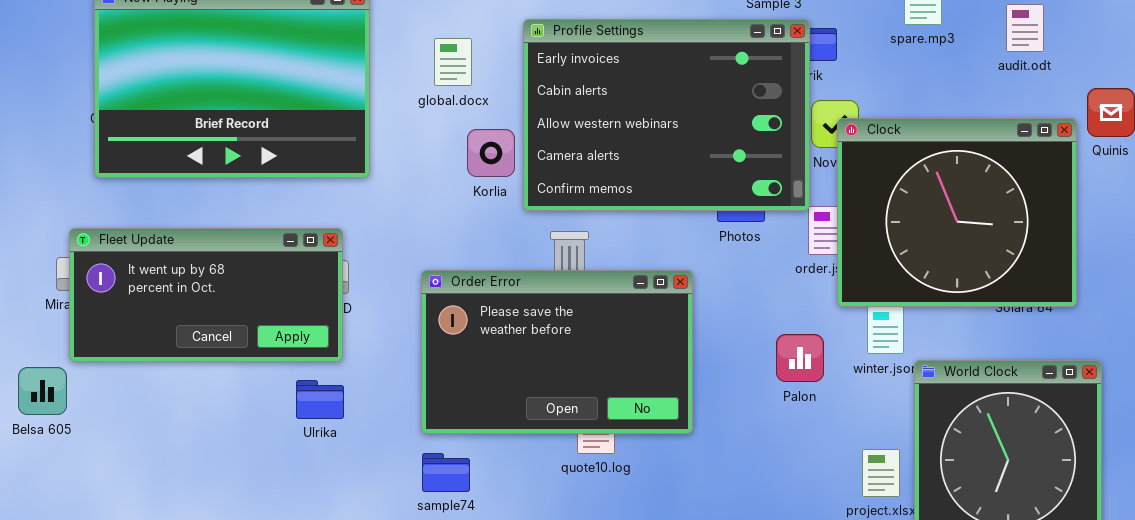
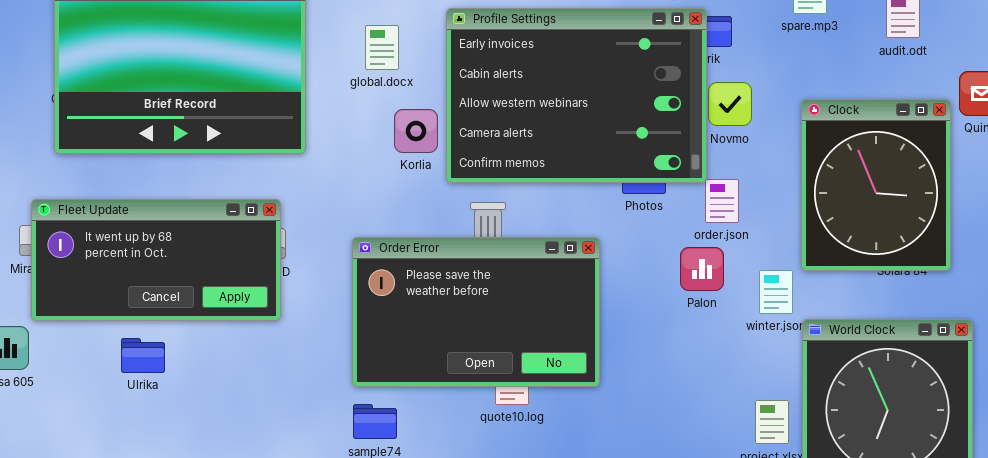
Clock: [837,118,1077,307] -> [801,99,951,271], resized
Palon: [776,334,824,382] -> [680,247,724,291], moved
Ulrika: [296,380,344,419] -> [121,338,165,373], moved

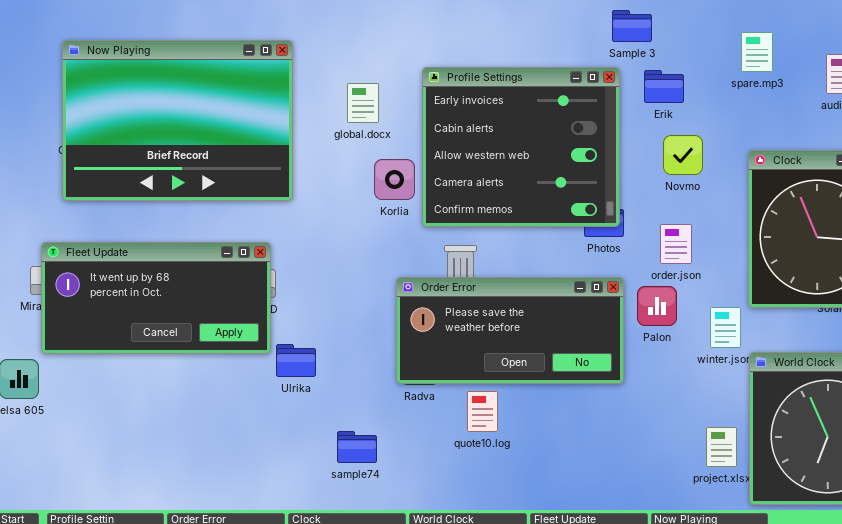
Profile Settings: [446,8,707,183] -> [422,67,620,227], resized
Order Error: [352,237,600,387] -> [396,277,624,384], moved, resized
Ulrika: [121,338,165,373] -> [276,344,316,377], moved

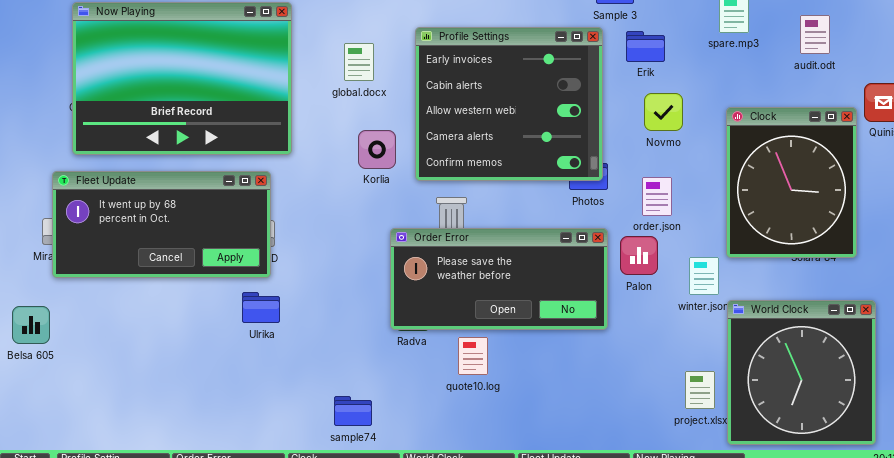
Korlia: [374,159,415,200] -> [358,130,396,169], moved
Fleet Update: [41,242,271,354] -> [52,171,271,278], moved
Ulrika: [276,344,316,377] -> [242,292,280,323], moved
sample74: [337,431,377,463] -> [334,396,372,426], moved

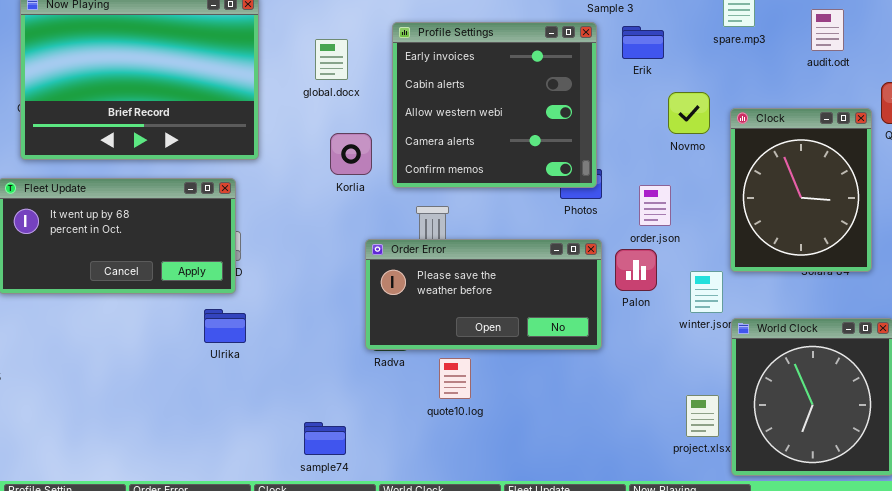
Novmo: [644,93,683,131] -> [668,92,710,134], moved

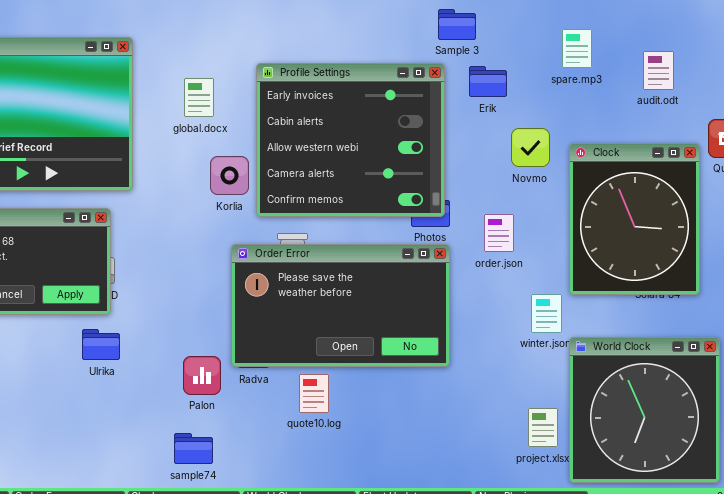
Korlia: [330,133,372,175] -> [210,156,249,195], moved
Order Error: [365,239,602,350] -> [231,244,450,367], resized
Palon: [615,249,657,291] -> [183,356,221,395], moved

